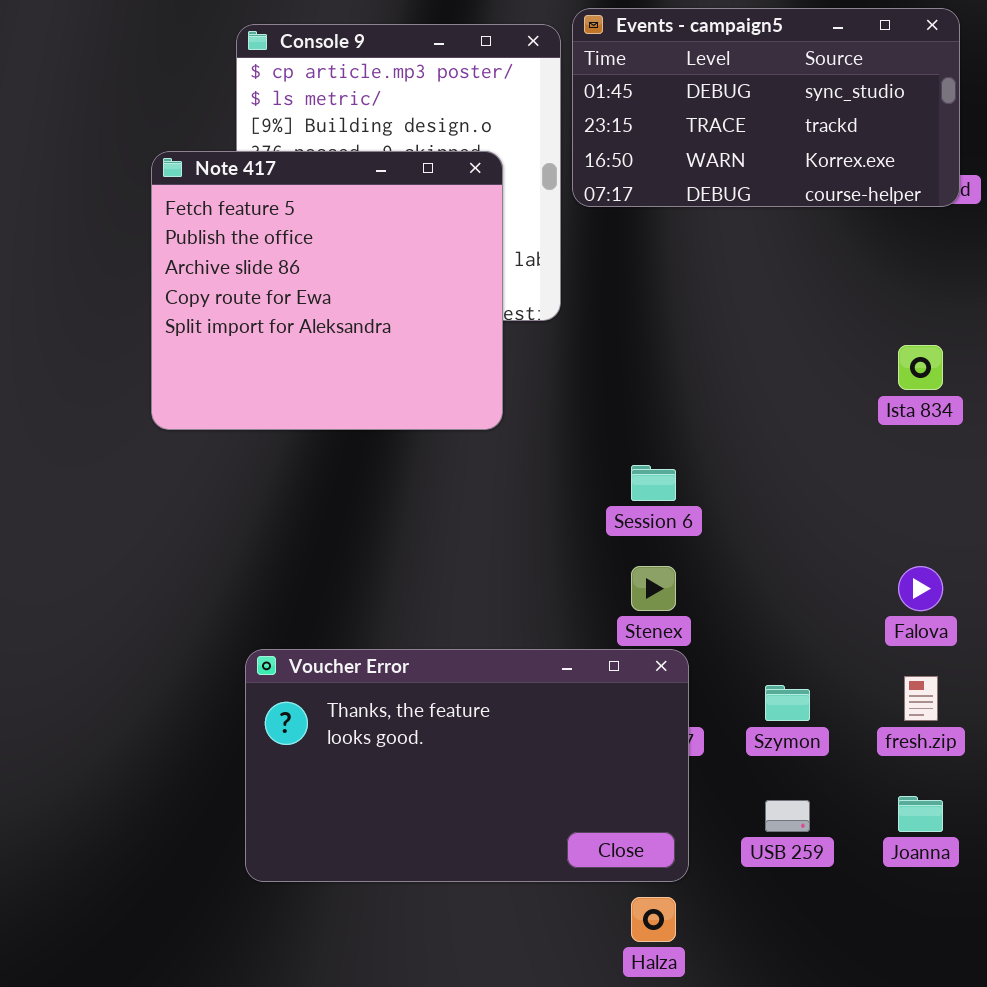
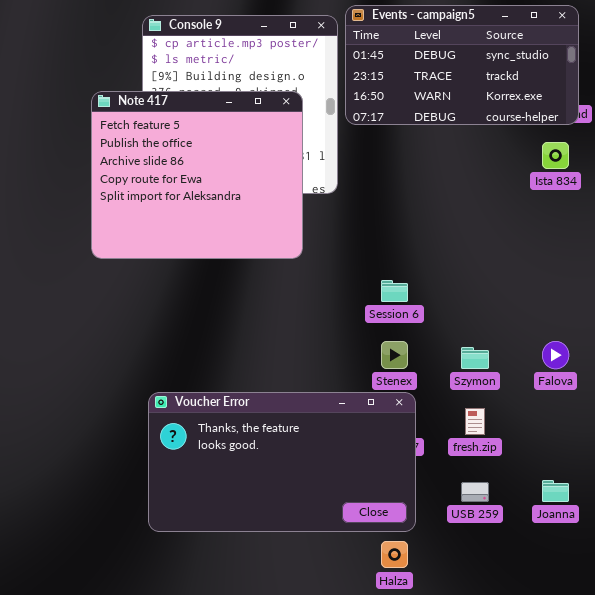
Ista 834: [898,345,943,390] -> [542,142,569,169], moved
fresh.zip: [904,676,938,721] -> [465,408,485,435], moved
Szymon: [765,685,810,721] -> [461,347,489,369], moved

